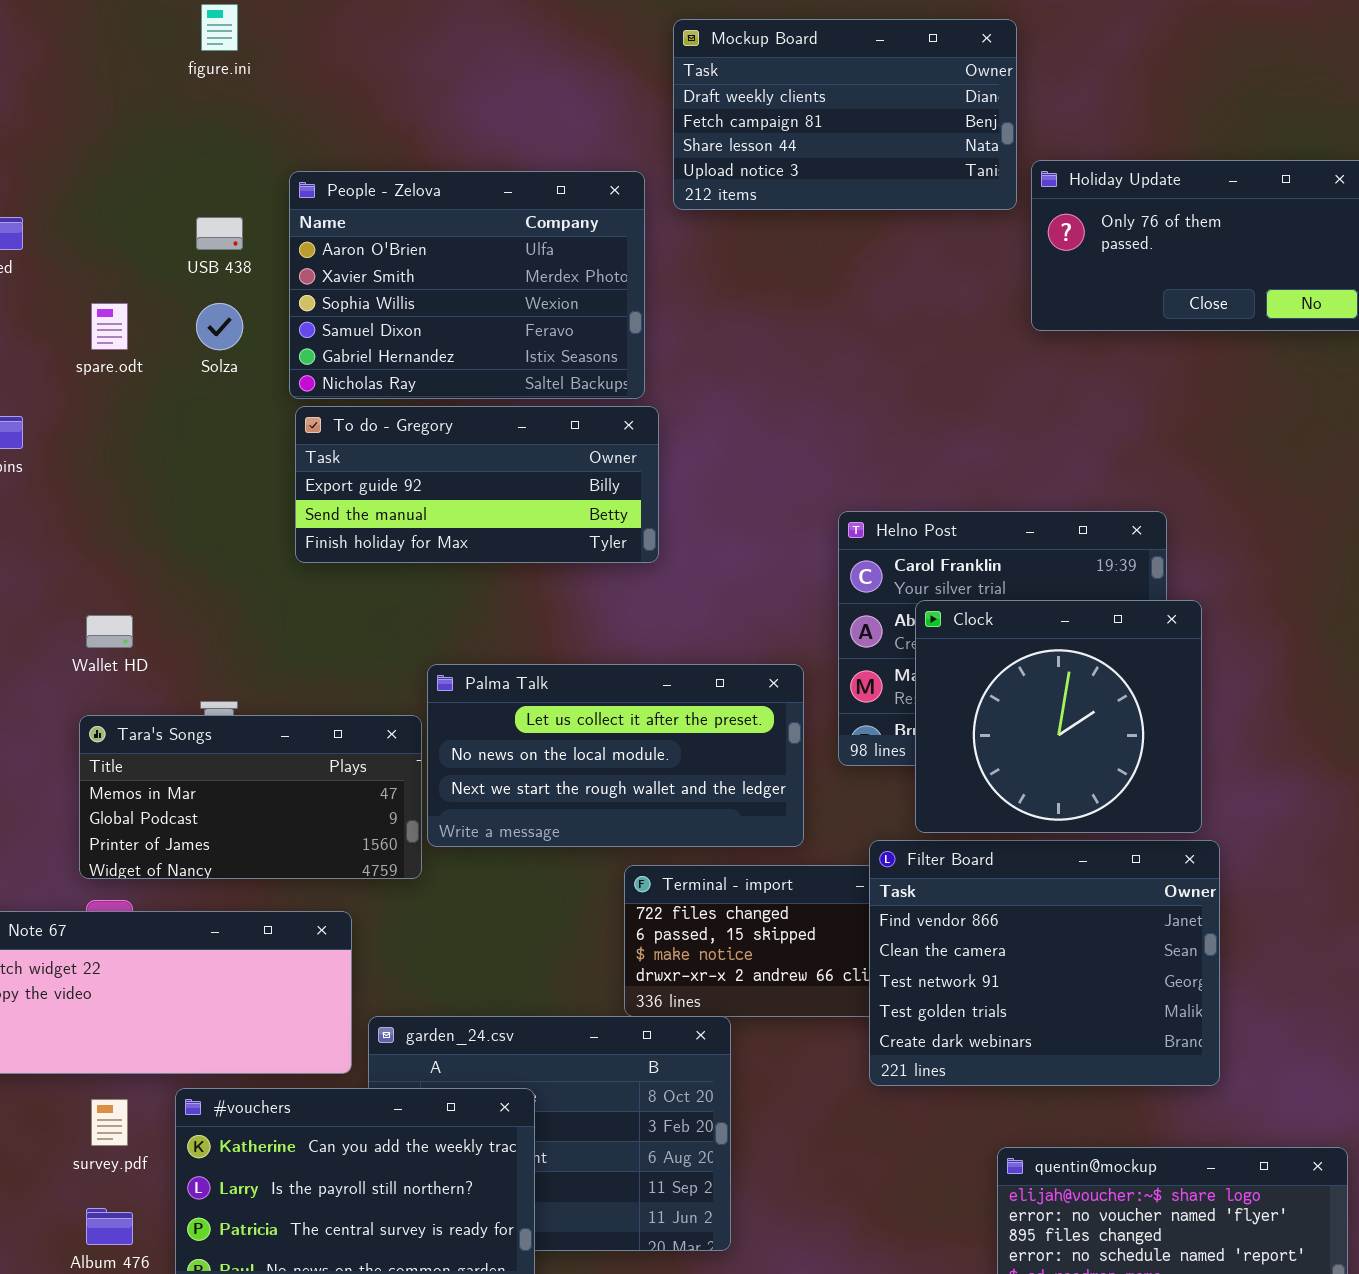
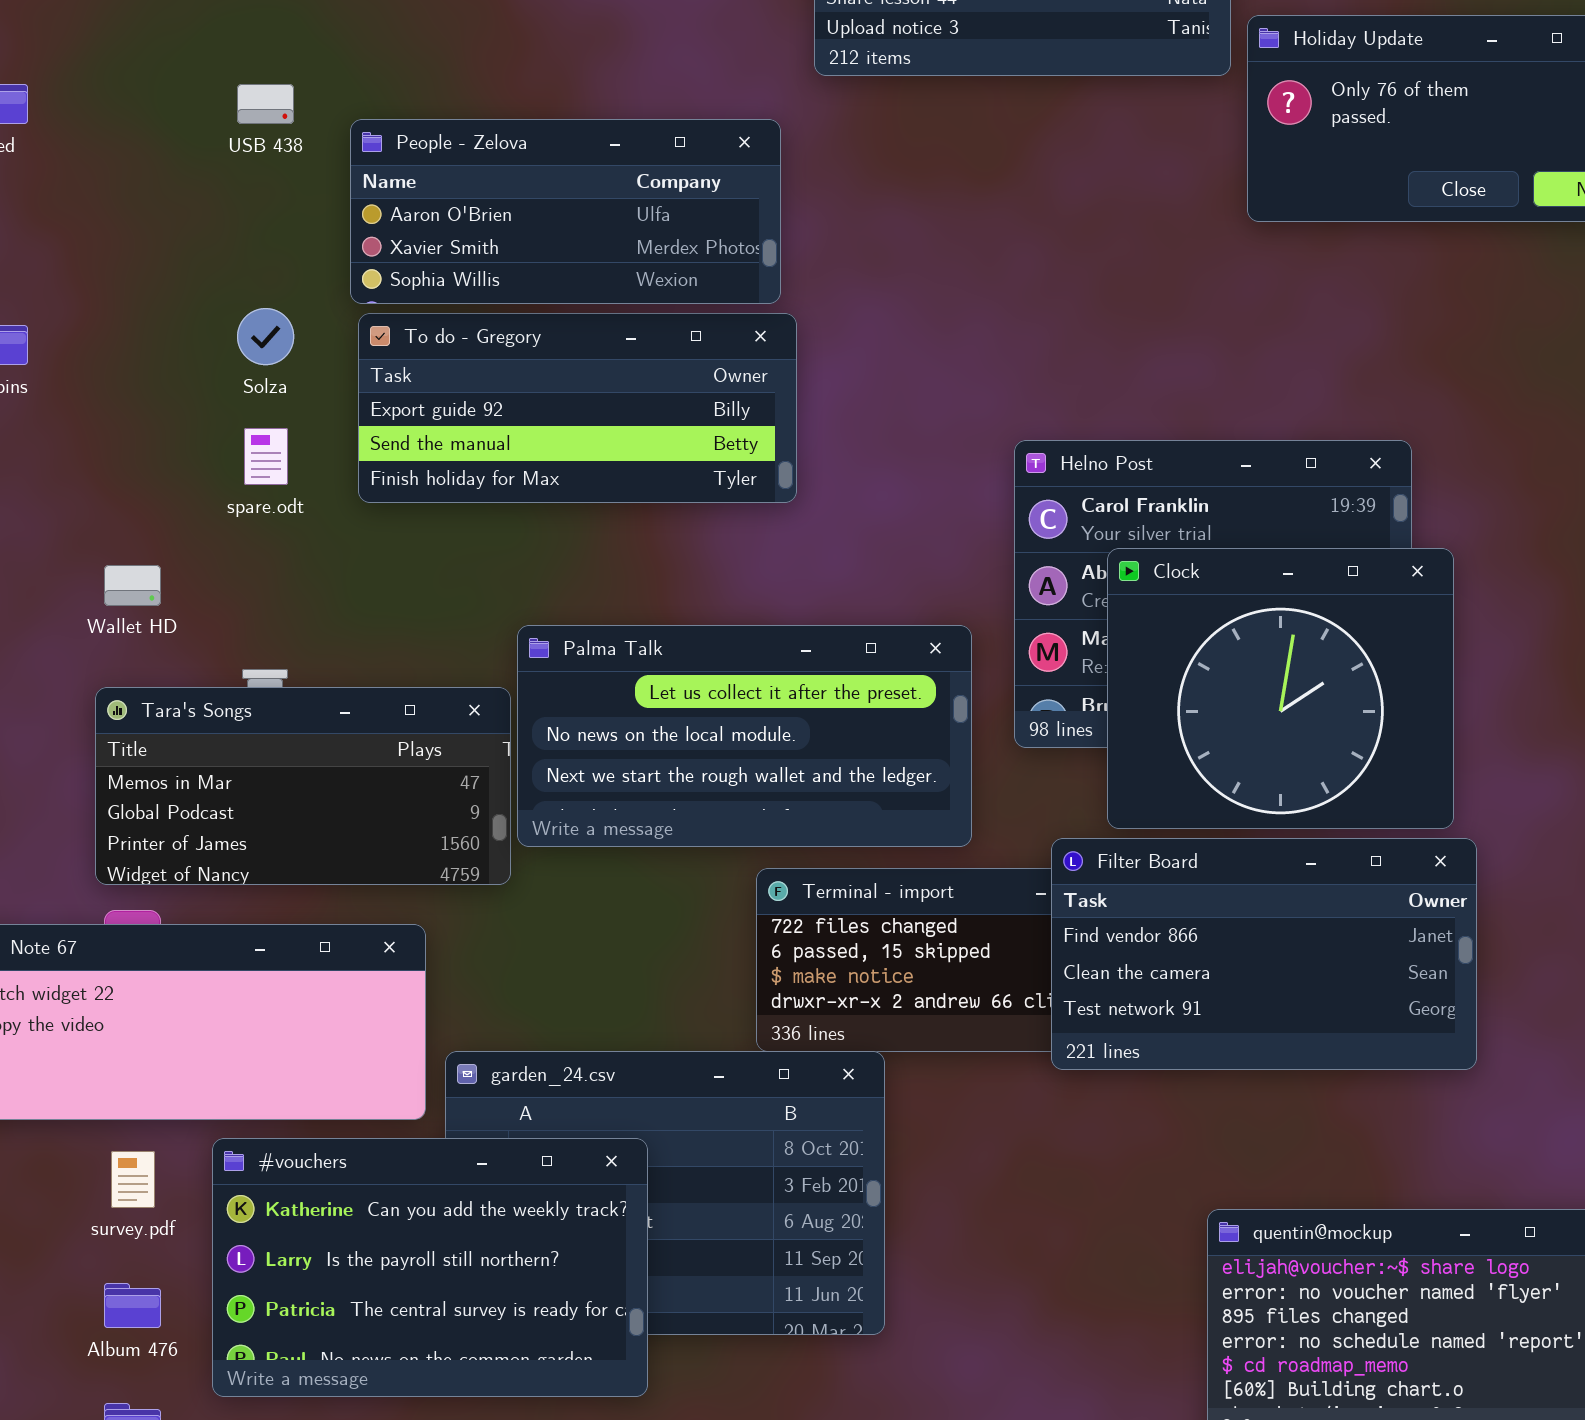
People - Zelova: [289,171,645,399] -> [350,119,781,304], resized
spare.odt: [91,303,128,350] -> [244,428,288,485], moved
Solza: [196,303,243,350] -> [237,308,294,365], moved
Filter Board: [869,840,1220,1086] -> [1051,838,1477,1070], resized

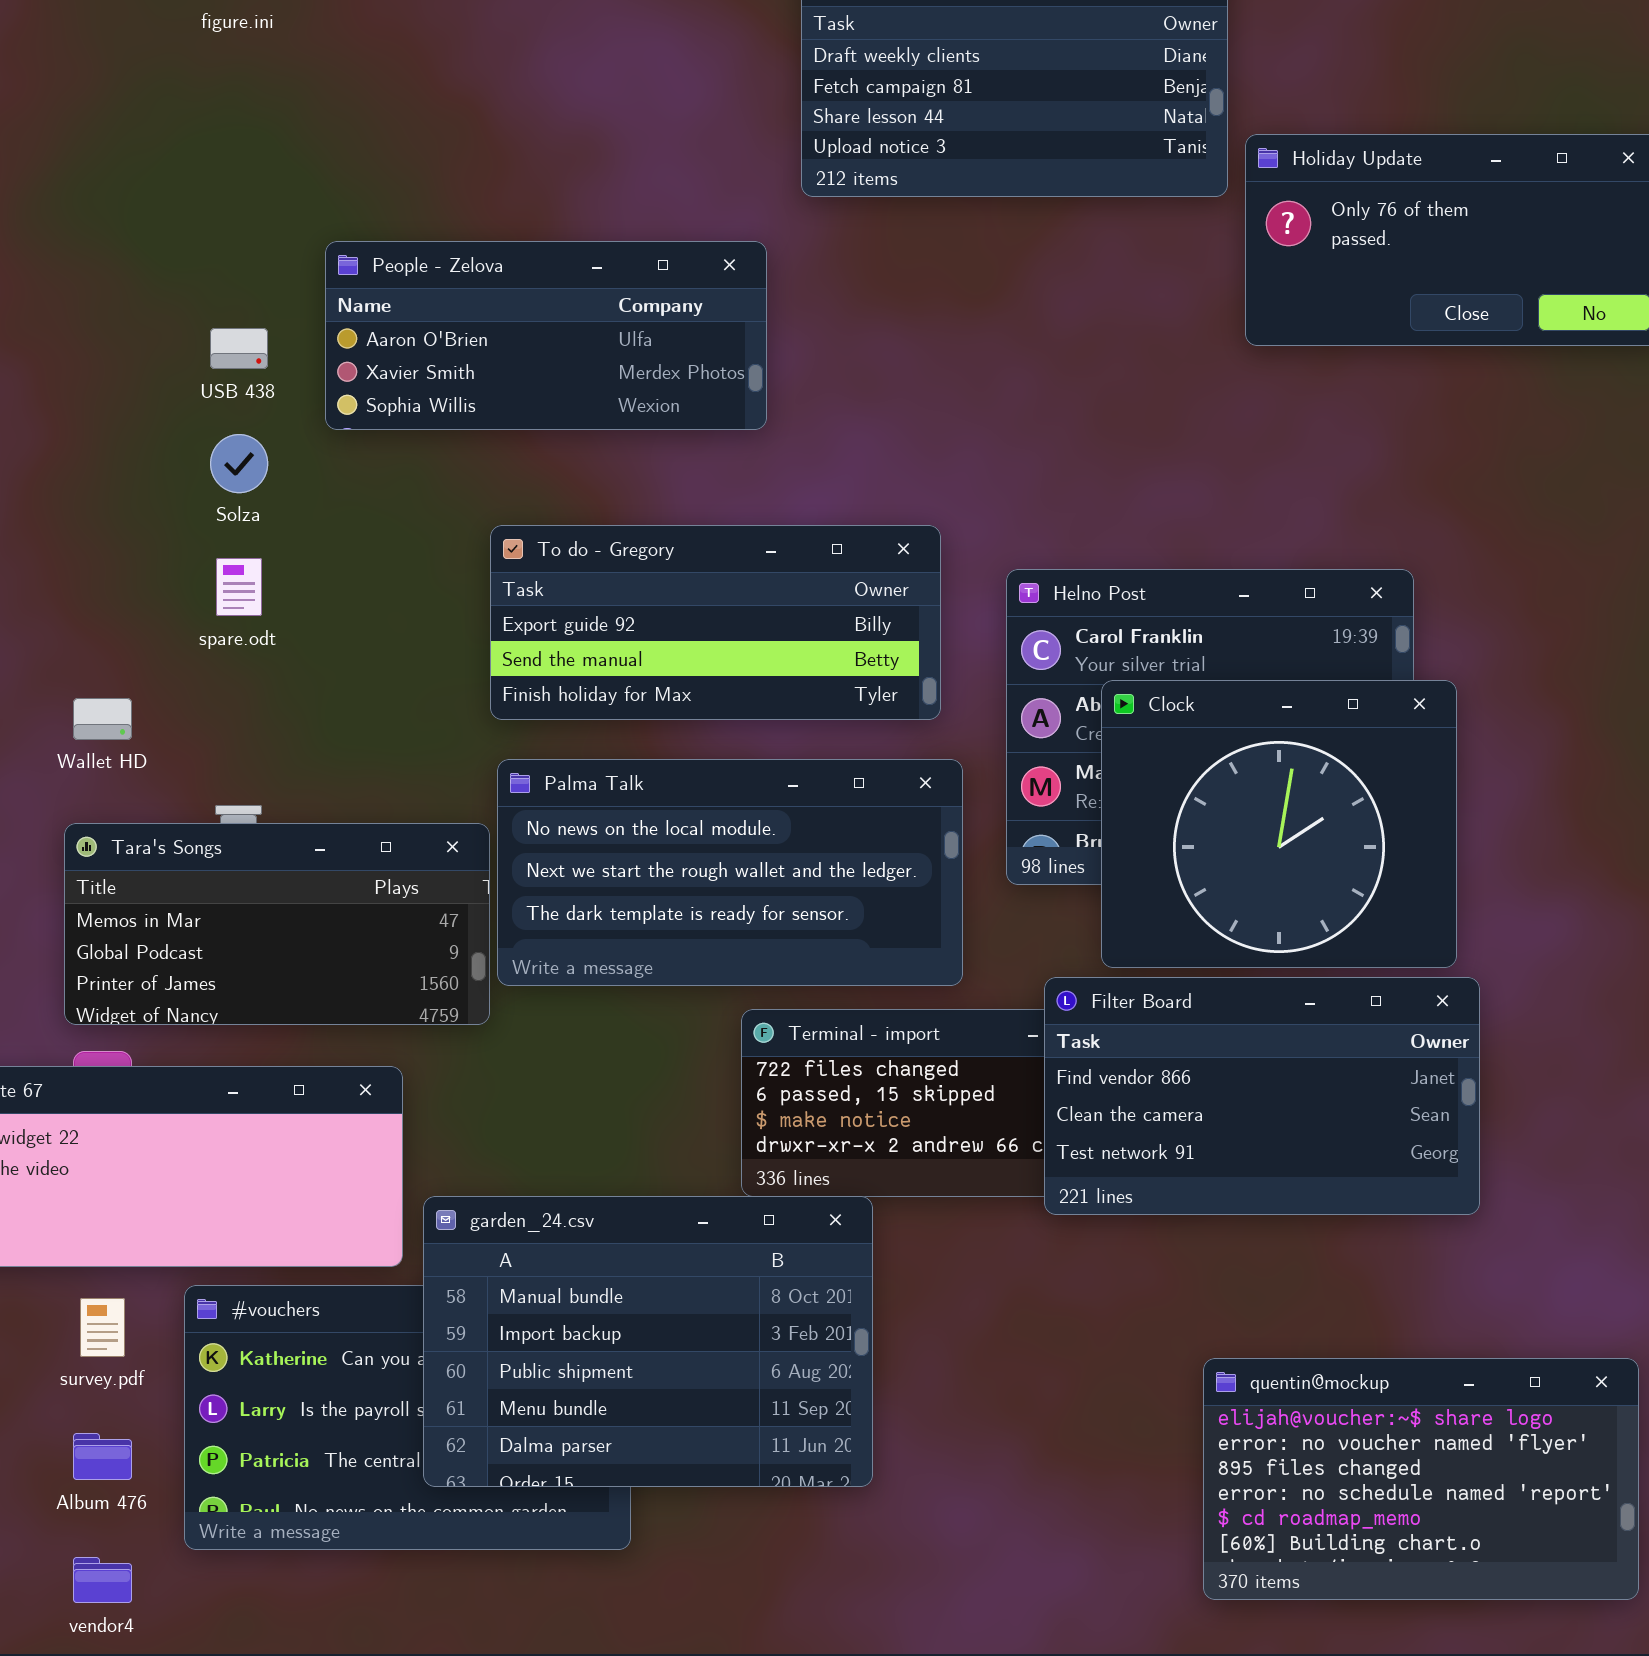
USB 438: [237,84,294,124] -> [210,328,268,369], moved
To do - Gregory: [358,313,797,503] -> [490,525,941,720], moved
Palma Talk: [517,625,972,847] -> [497,759,963,986], scrolled down 1 row
garden_24.csv: [445,1051,885,1335] -> [423,1196,873,1487], raised

